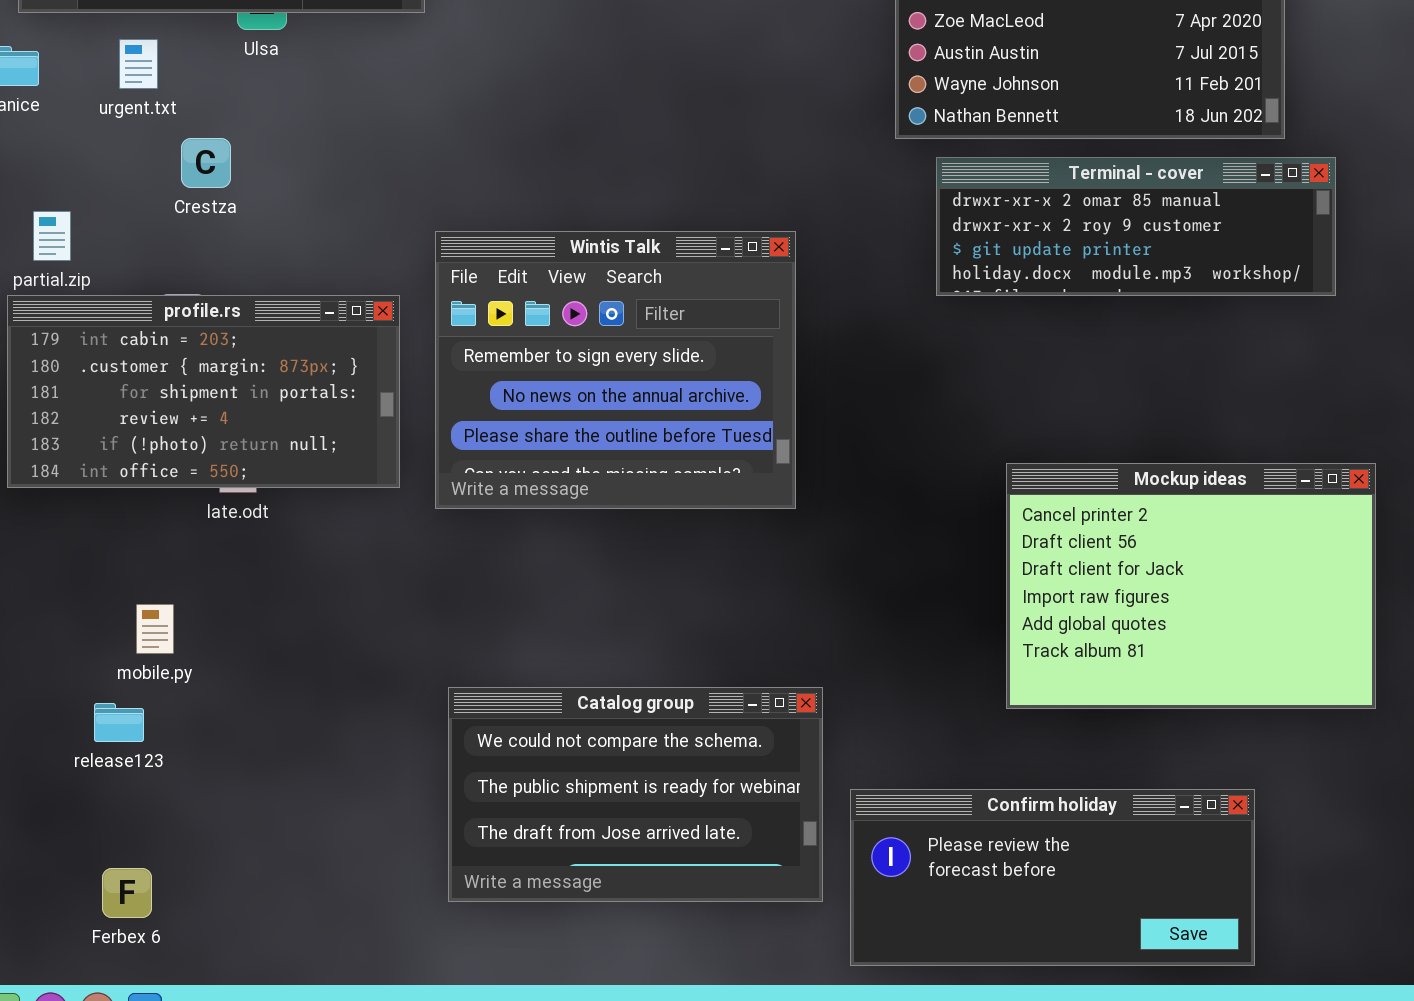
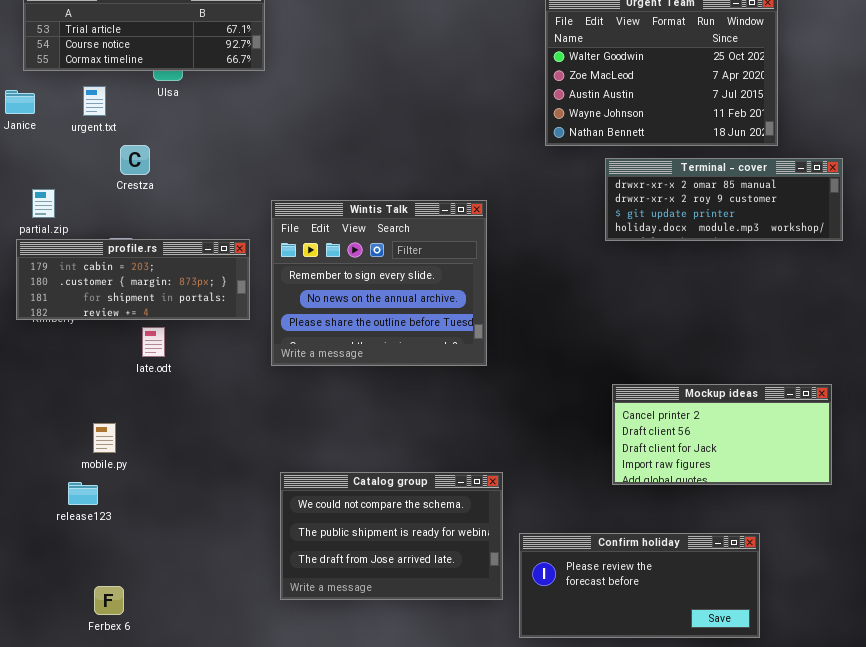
Terminal - cover: [936,157,1336,296] -> [605,158,843,241], moved
profile.rs: [7,295,400,488] -> [16,239,250,320], resized
Mockup ideas: [1006,463,1376,709] -> [612,384,832,485], resized
Ferbex 6: [102,868,152,918] -> [94,586,124,615], moved

